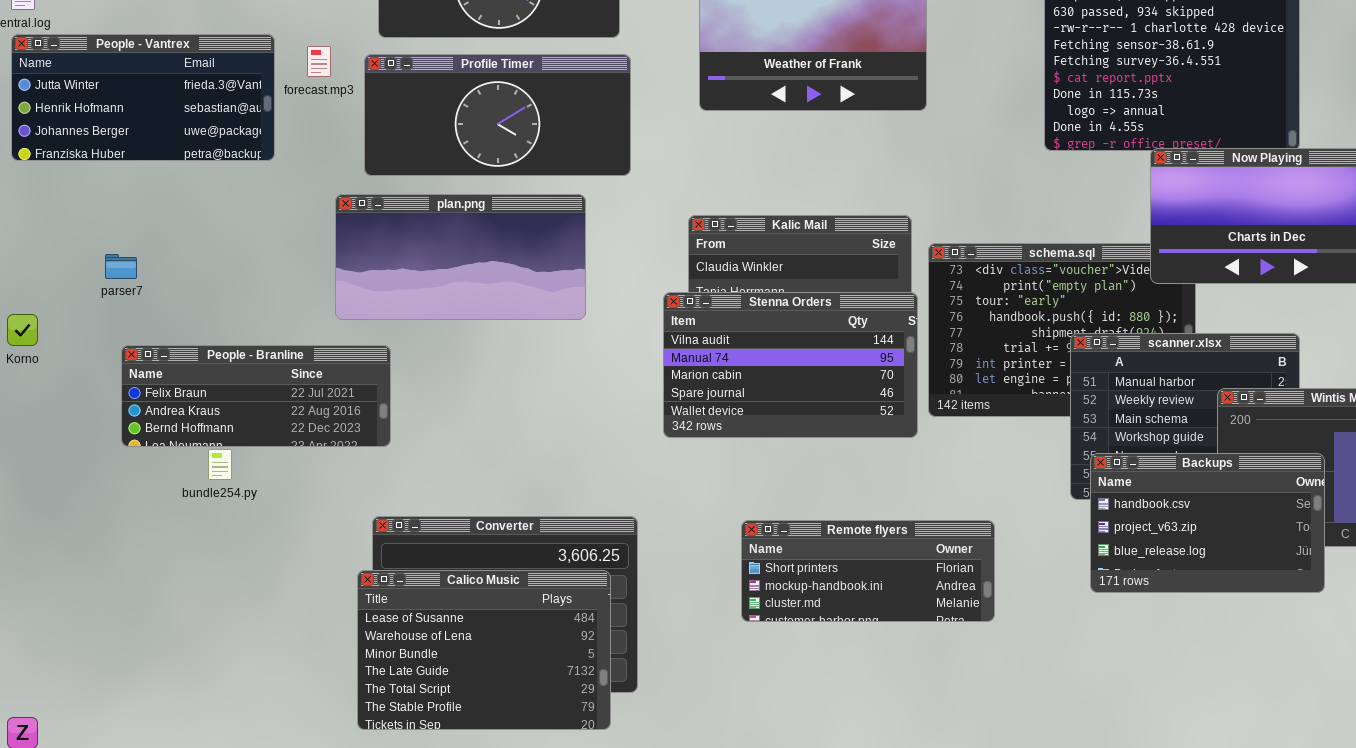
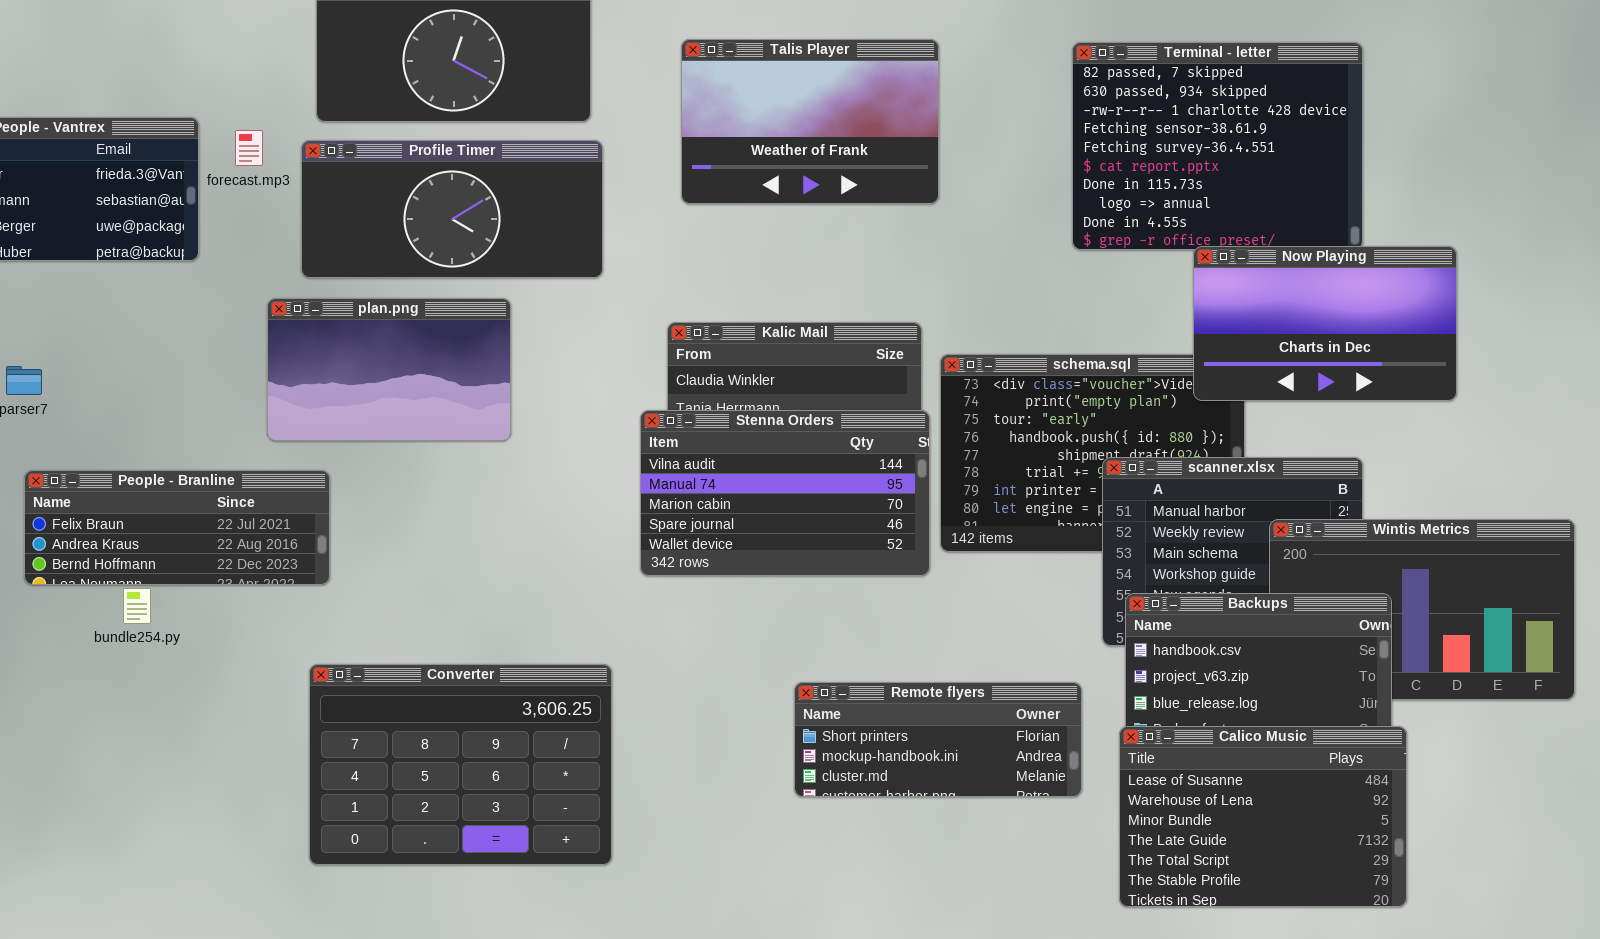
plan.png: [335,194,586,320] -> [267,298,511,441], resized
Remote flyers: [741,520,995,622] -> [794,682,1082,797], moved
Calico Music: [357,570,611,730] -> [1119,726,1407,907], moved

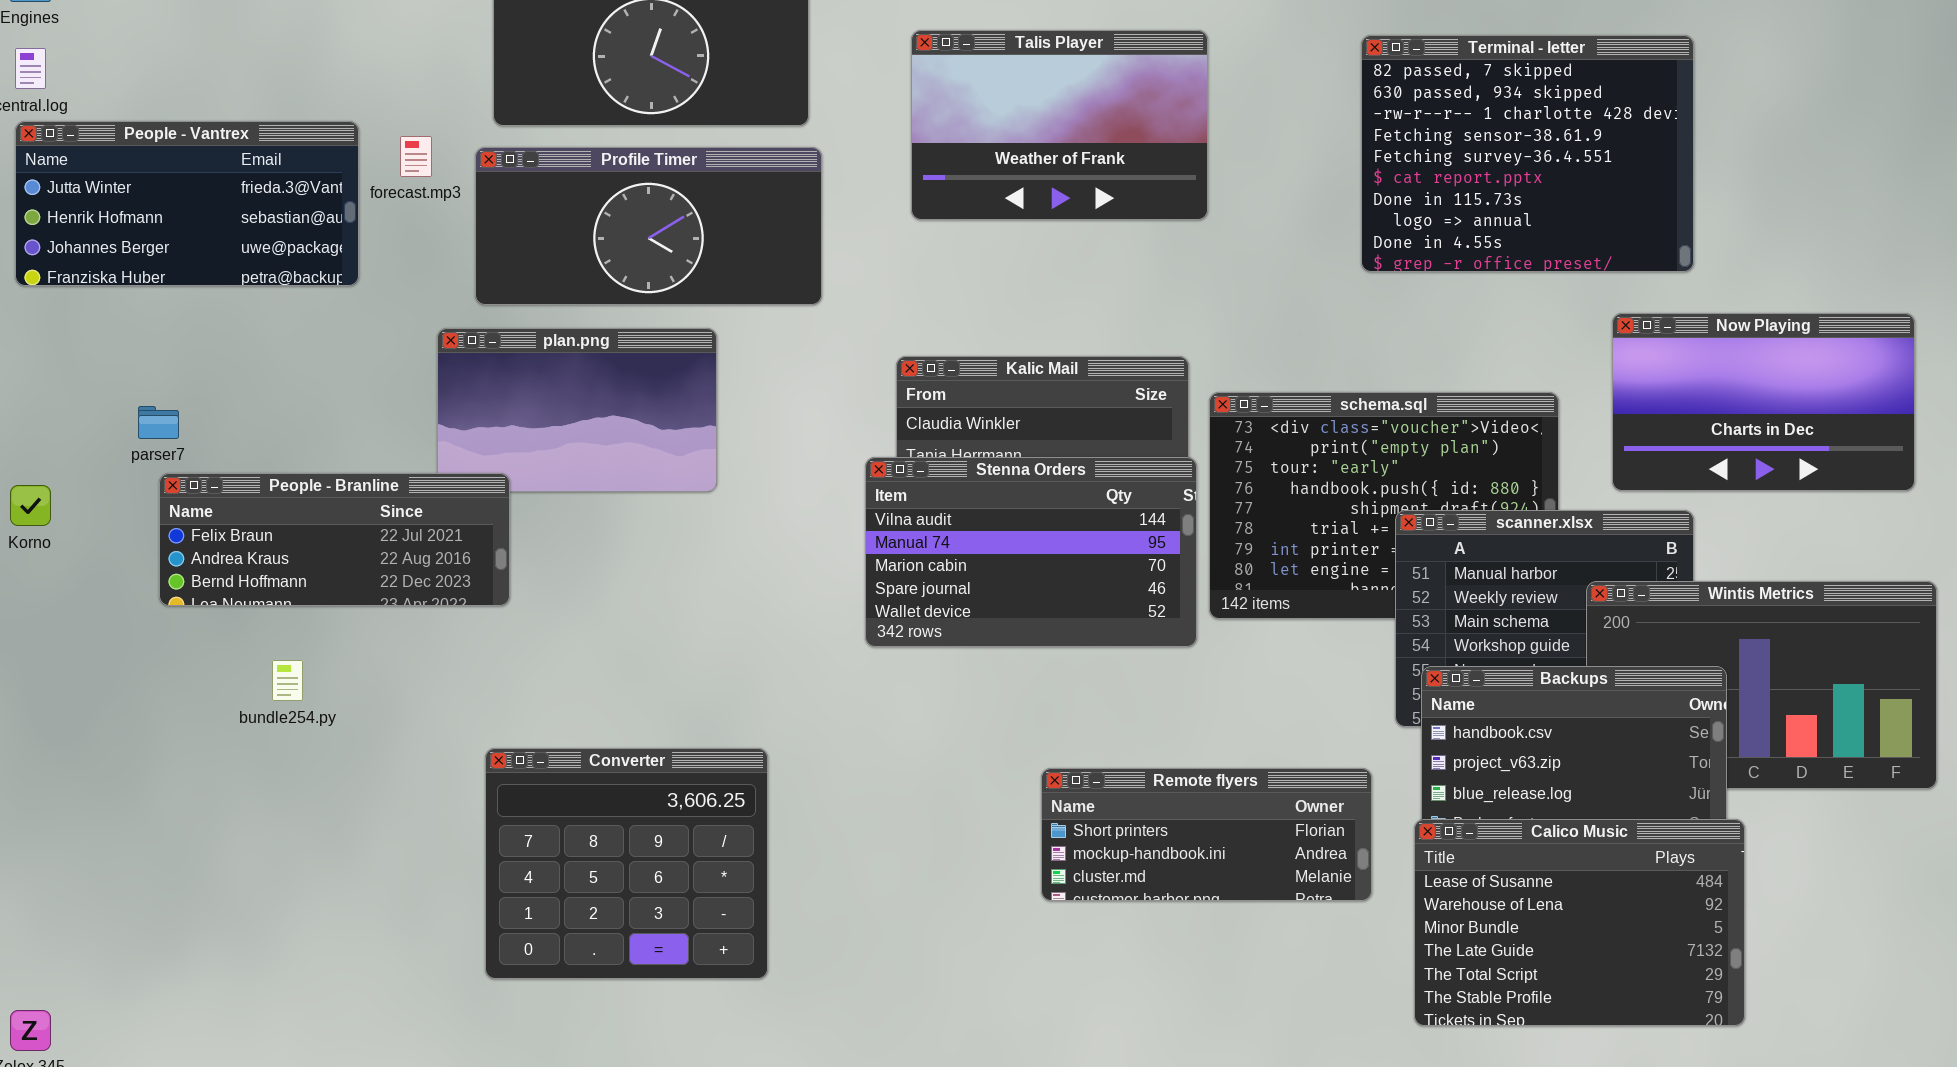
Now Playing: [1193,246,1457,401] -> [1612,313,1915,491], moved
People - Branline: [24,470,330,585] -> [159,473,510,606], moved
Converter: [309,664,612,865] -> [485,748,768,979], resized

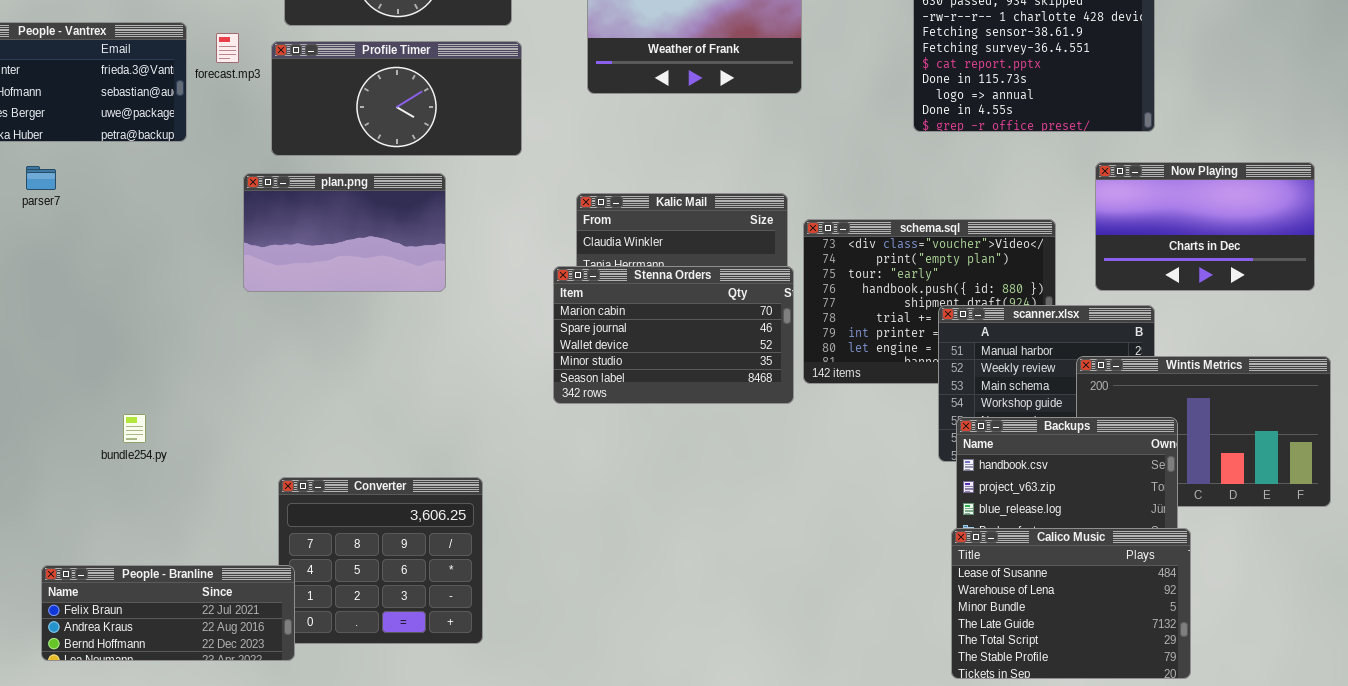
parser7: [138,406,179,439] -> [26,166,56,190], moved
Stenna Orders: [865,457,1197,647] -> [553,266,794,404], scrolled down 2 rows
People - Branline: [159,473,510,606] -> [41,565,295,661], moved
Remote flyers: [1041,768,1372,901] -> none, closed

